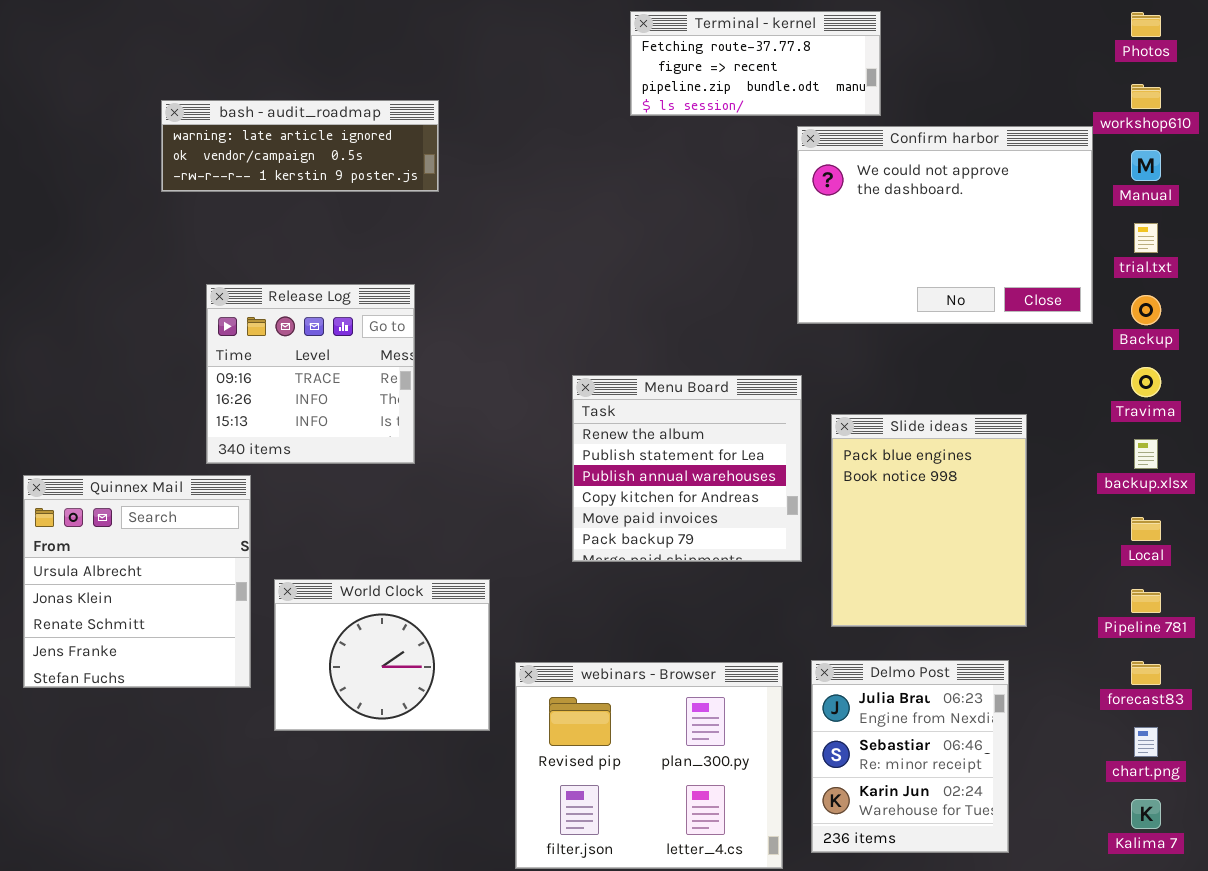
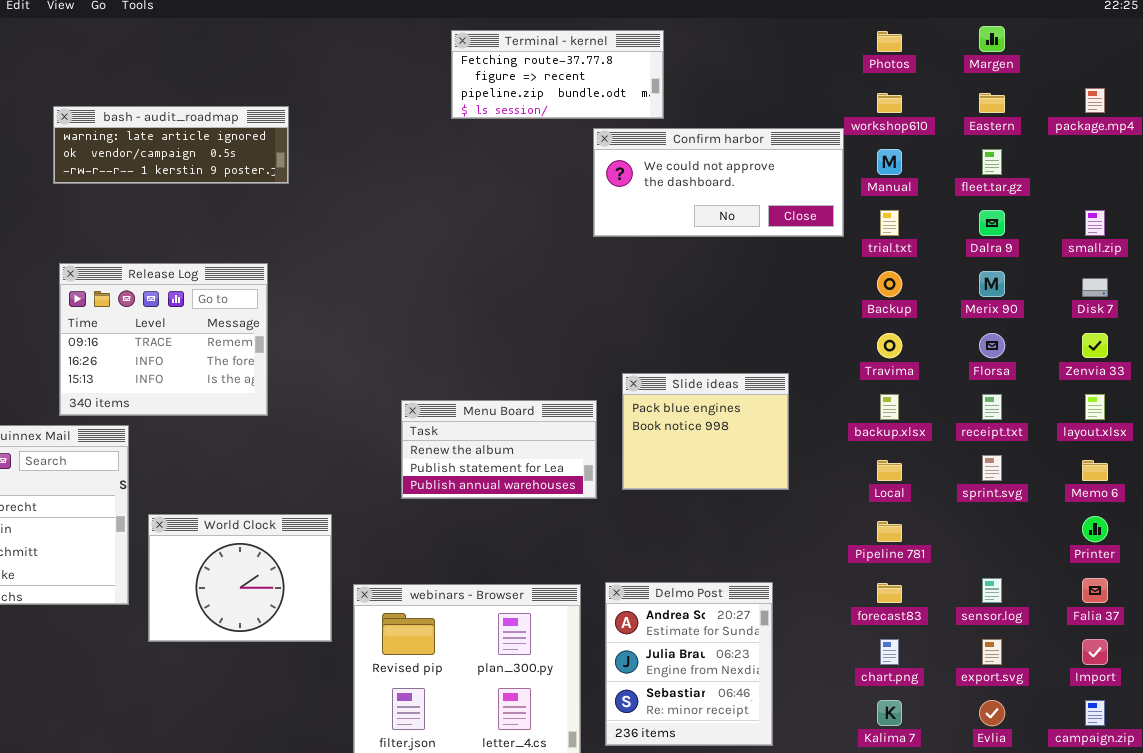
Confirm harbor: [797,126,1093,324] -> [593,128,844,237], resized
Release Log: [206,284,415,464] -> [59,263,268,416], resized
Menu Board: [572,375,802,562] -> [401,400,597,499], resized
Slide ideas: [831,414,1027,627] -> [622,373,789,490], resized
Delmo Post: [811,660,1009,853] -> [605,582,773,746], scrolled up 1 row

